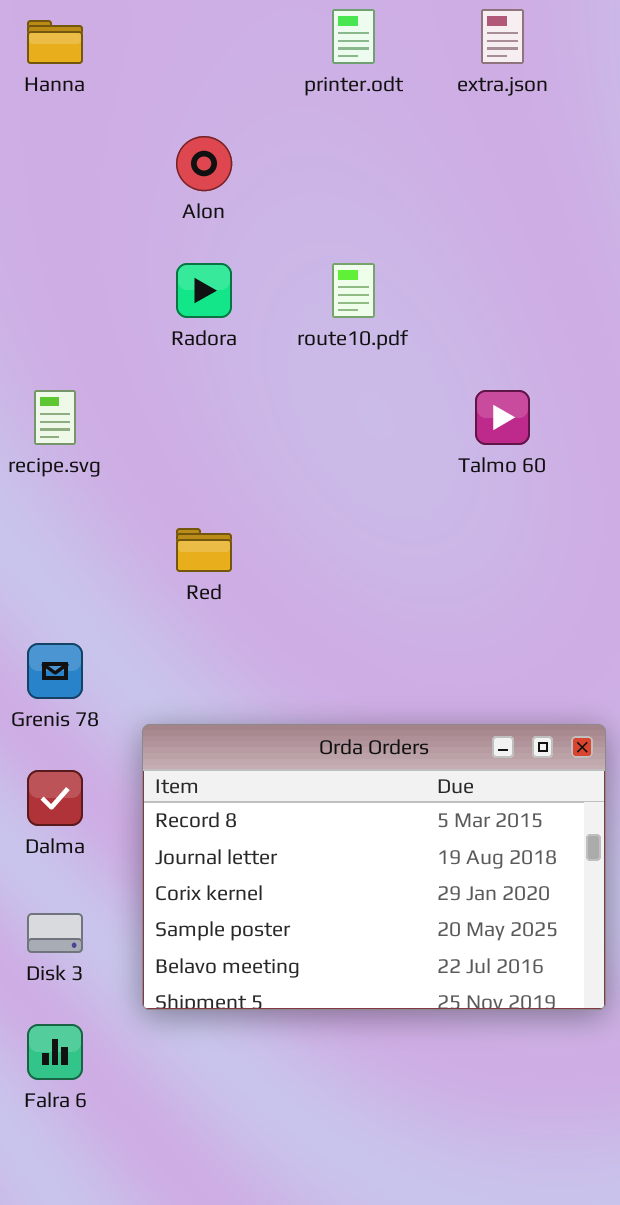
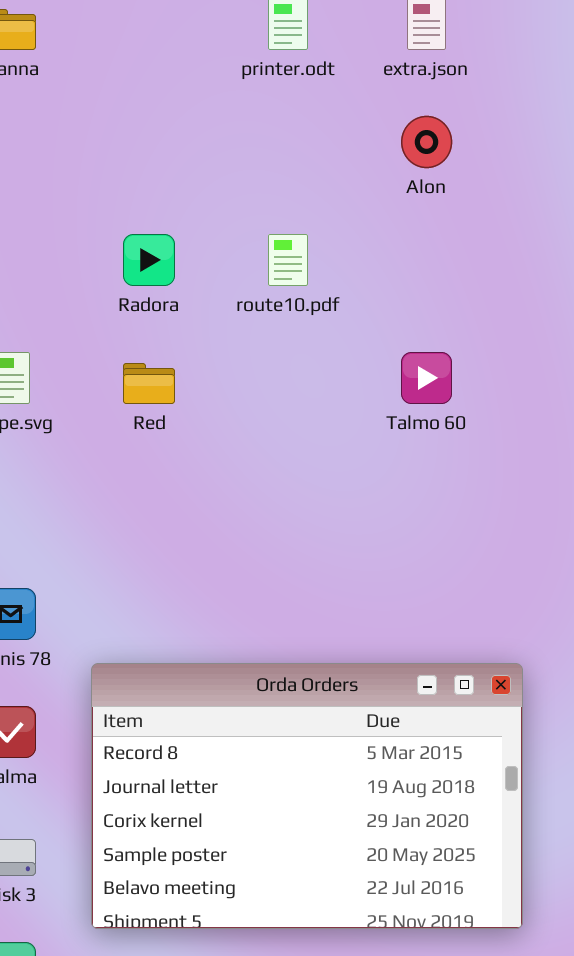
Alon: [176,136,232,191] -> [401,116,452,168], moved
Red: [176,528,232,572] -> [123,363,175,404], moved

